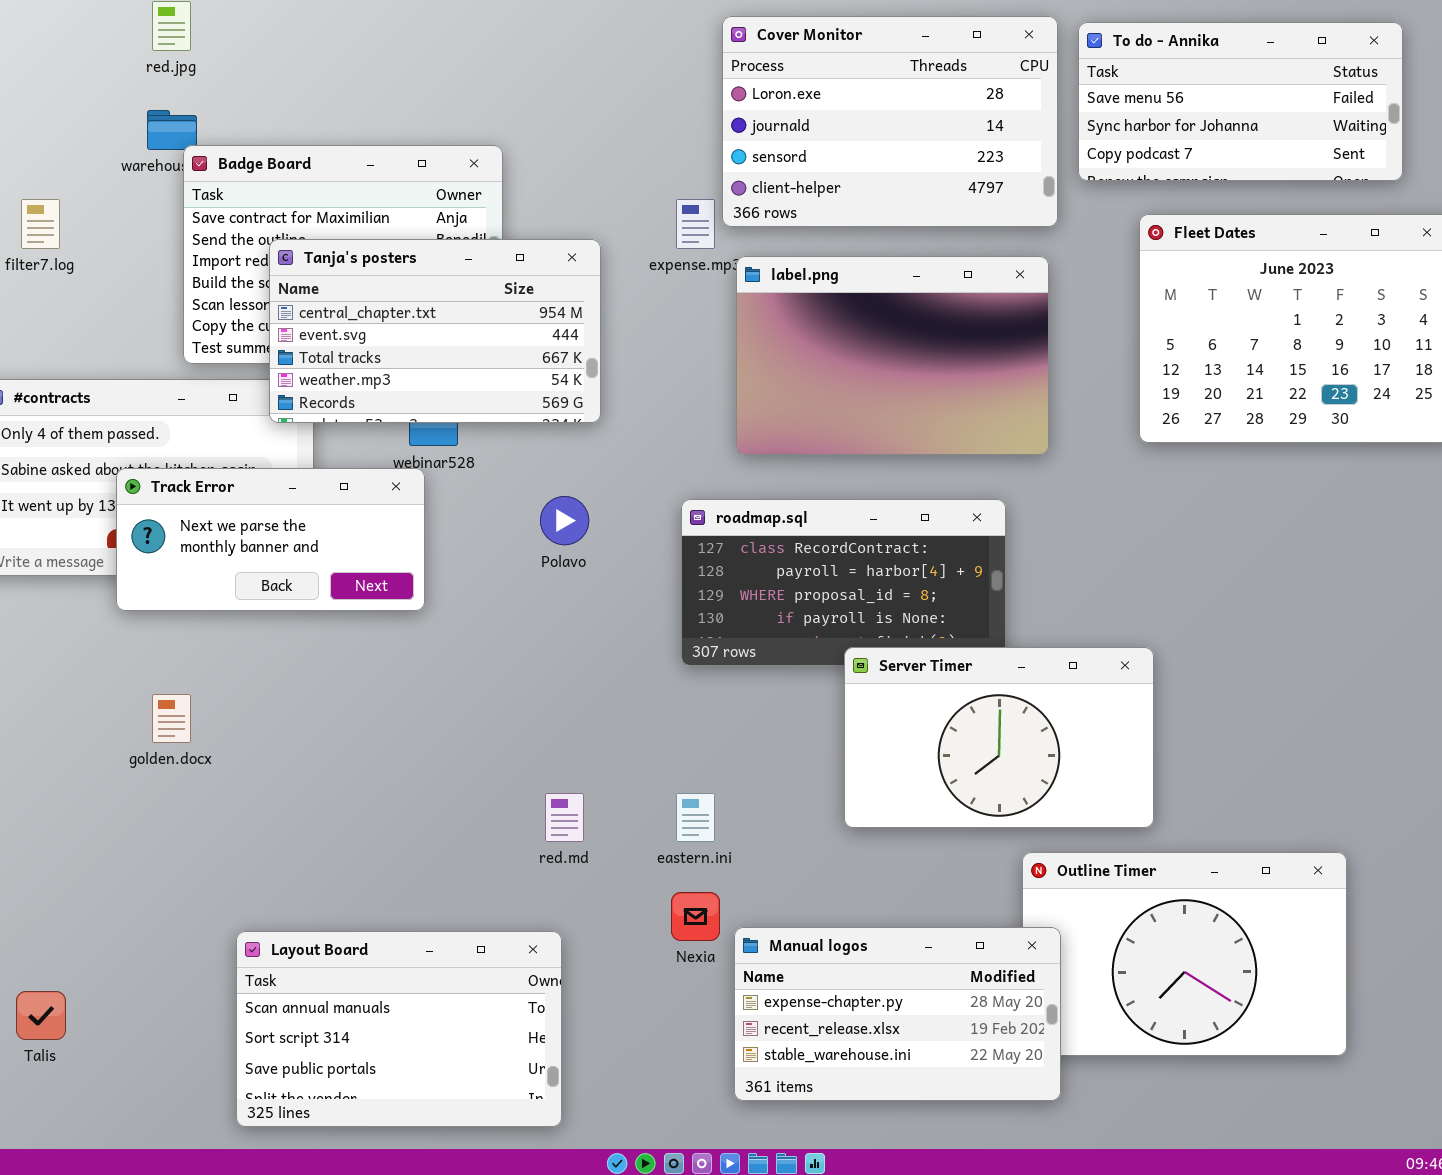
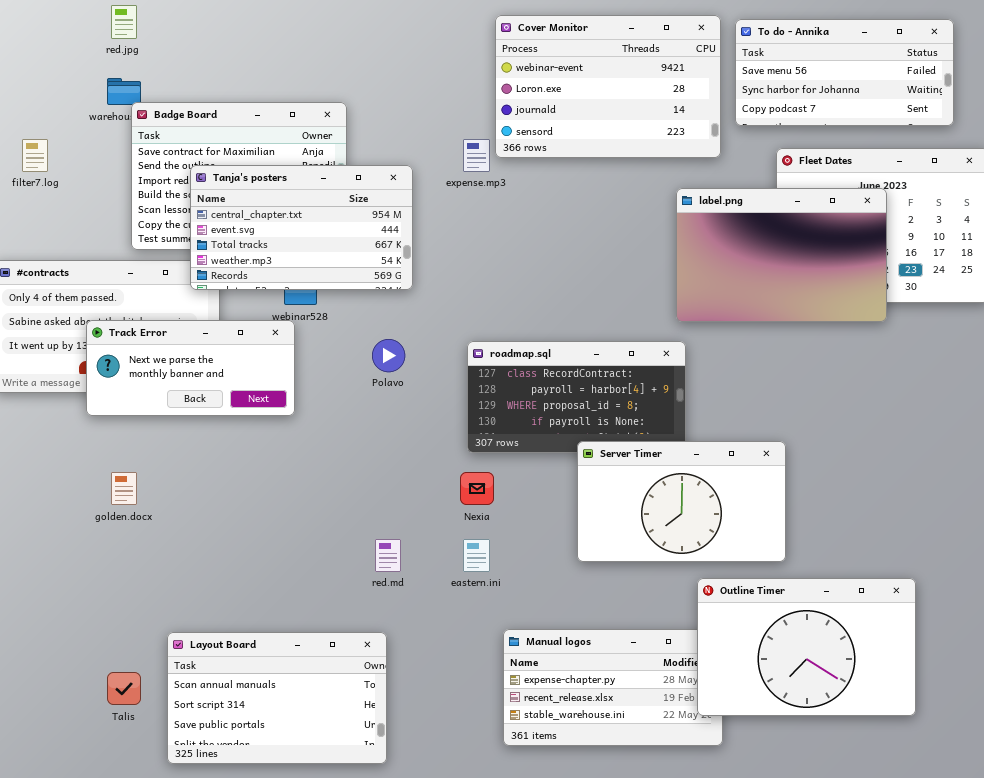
Cover Monitor: [722,16,1058,227] -> [495,15,721,158], scrolled up 1 row
label.png: [736,256,1049,455] -> [676,188,887,322], moved
Outline Timer: [1022,852,1347,1056] -> [697,578,916,716], raised
Nexia: [671,892,720,941] -> [460,472,494,505], moved
Talis: [16,991,66,1040] -> [107,672,141,705], moved

